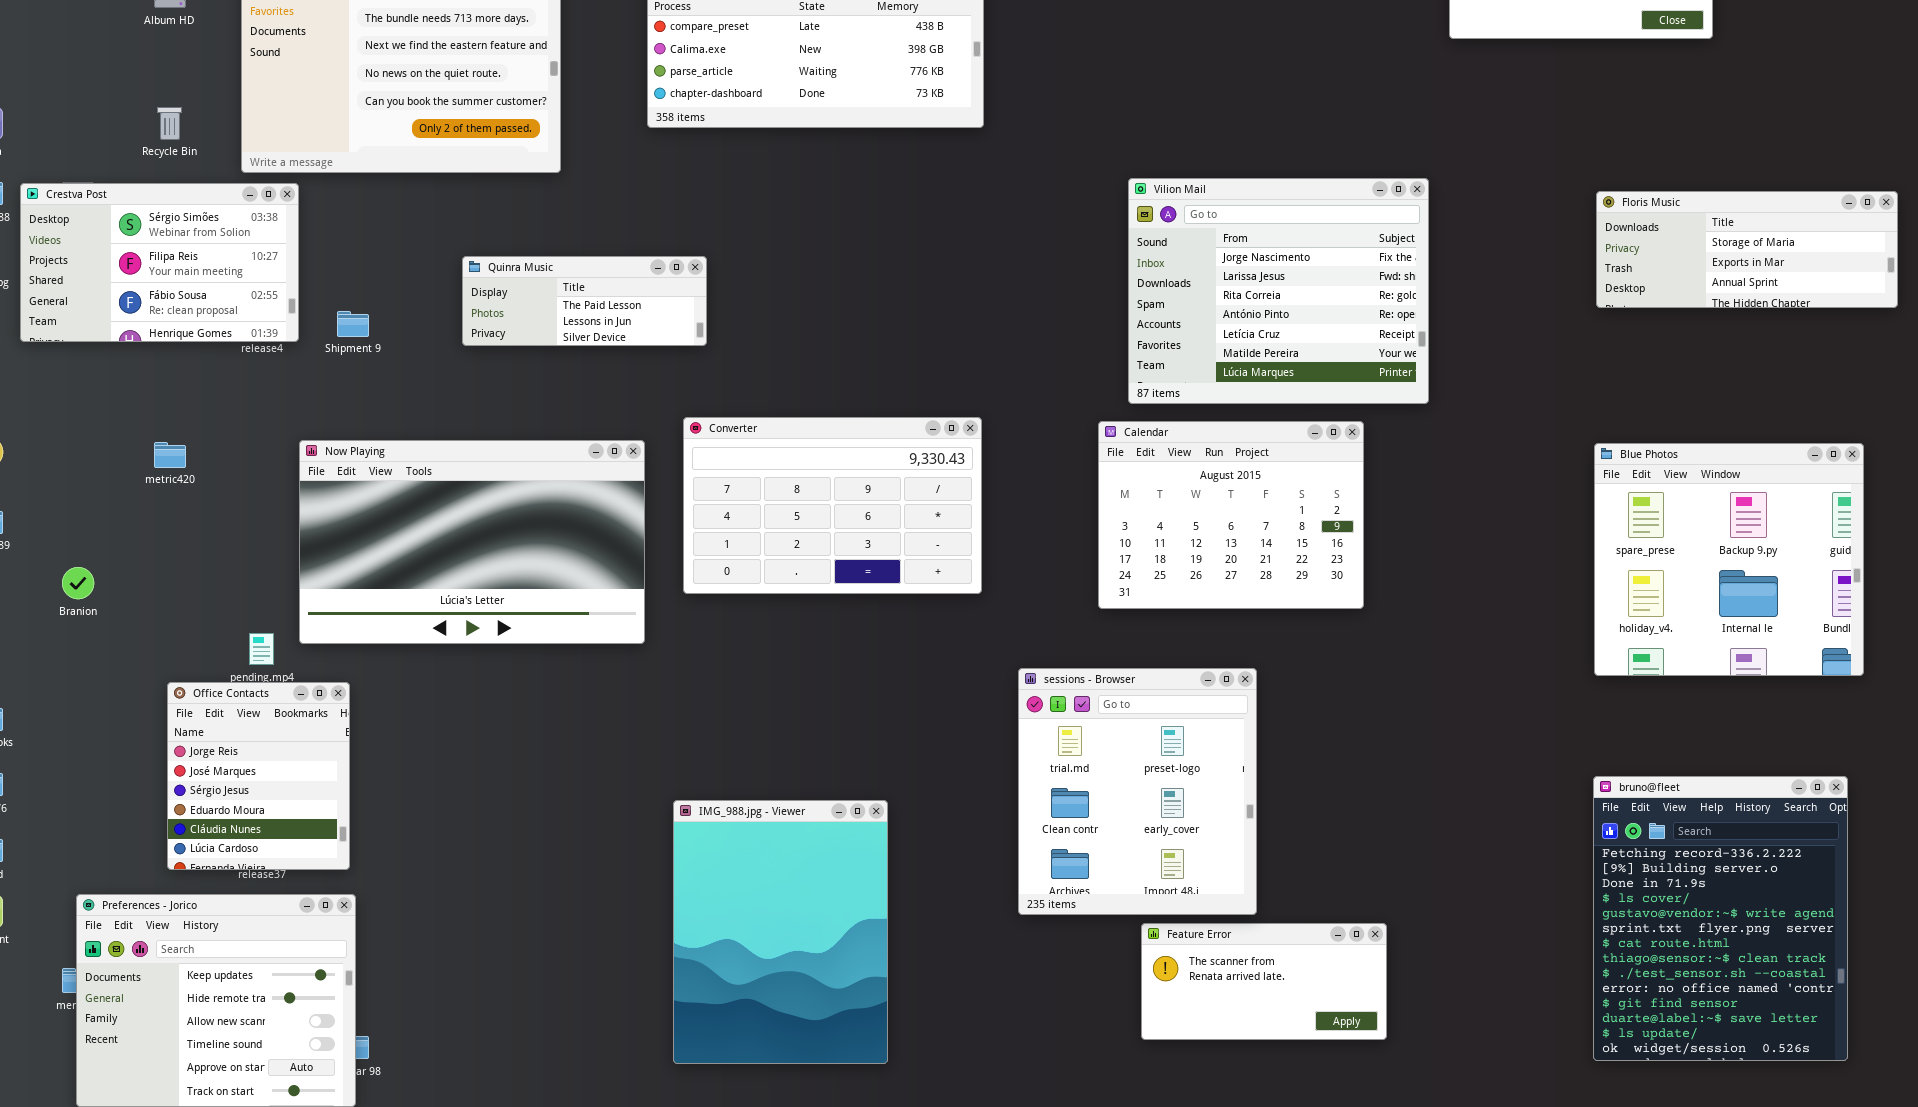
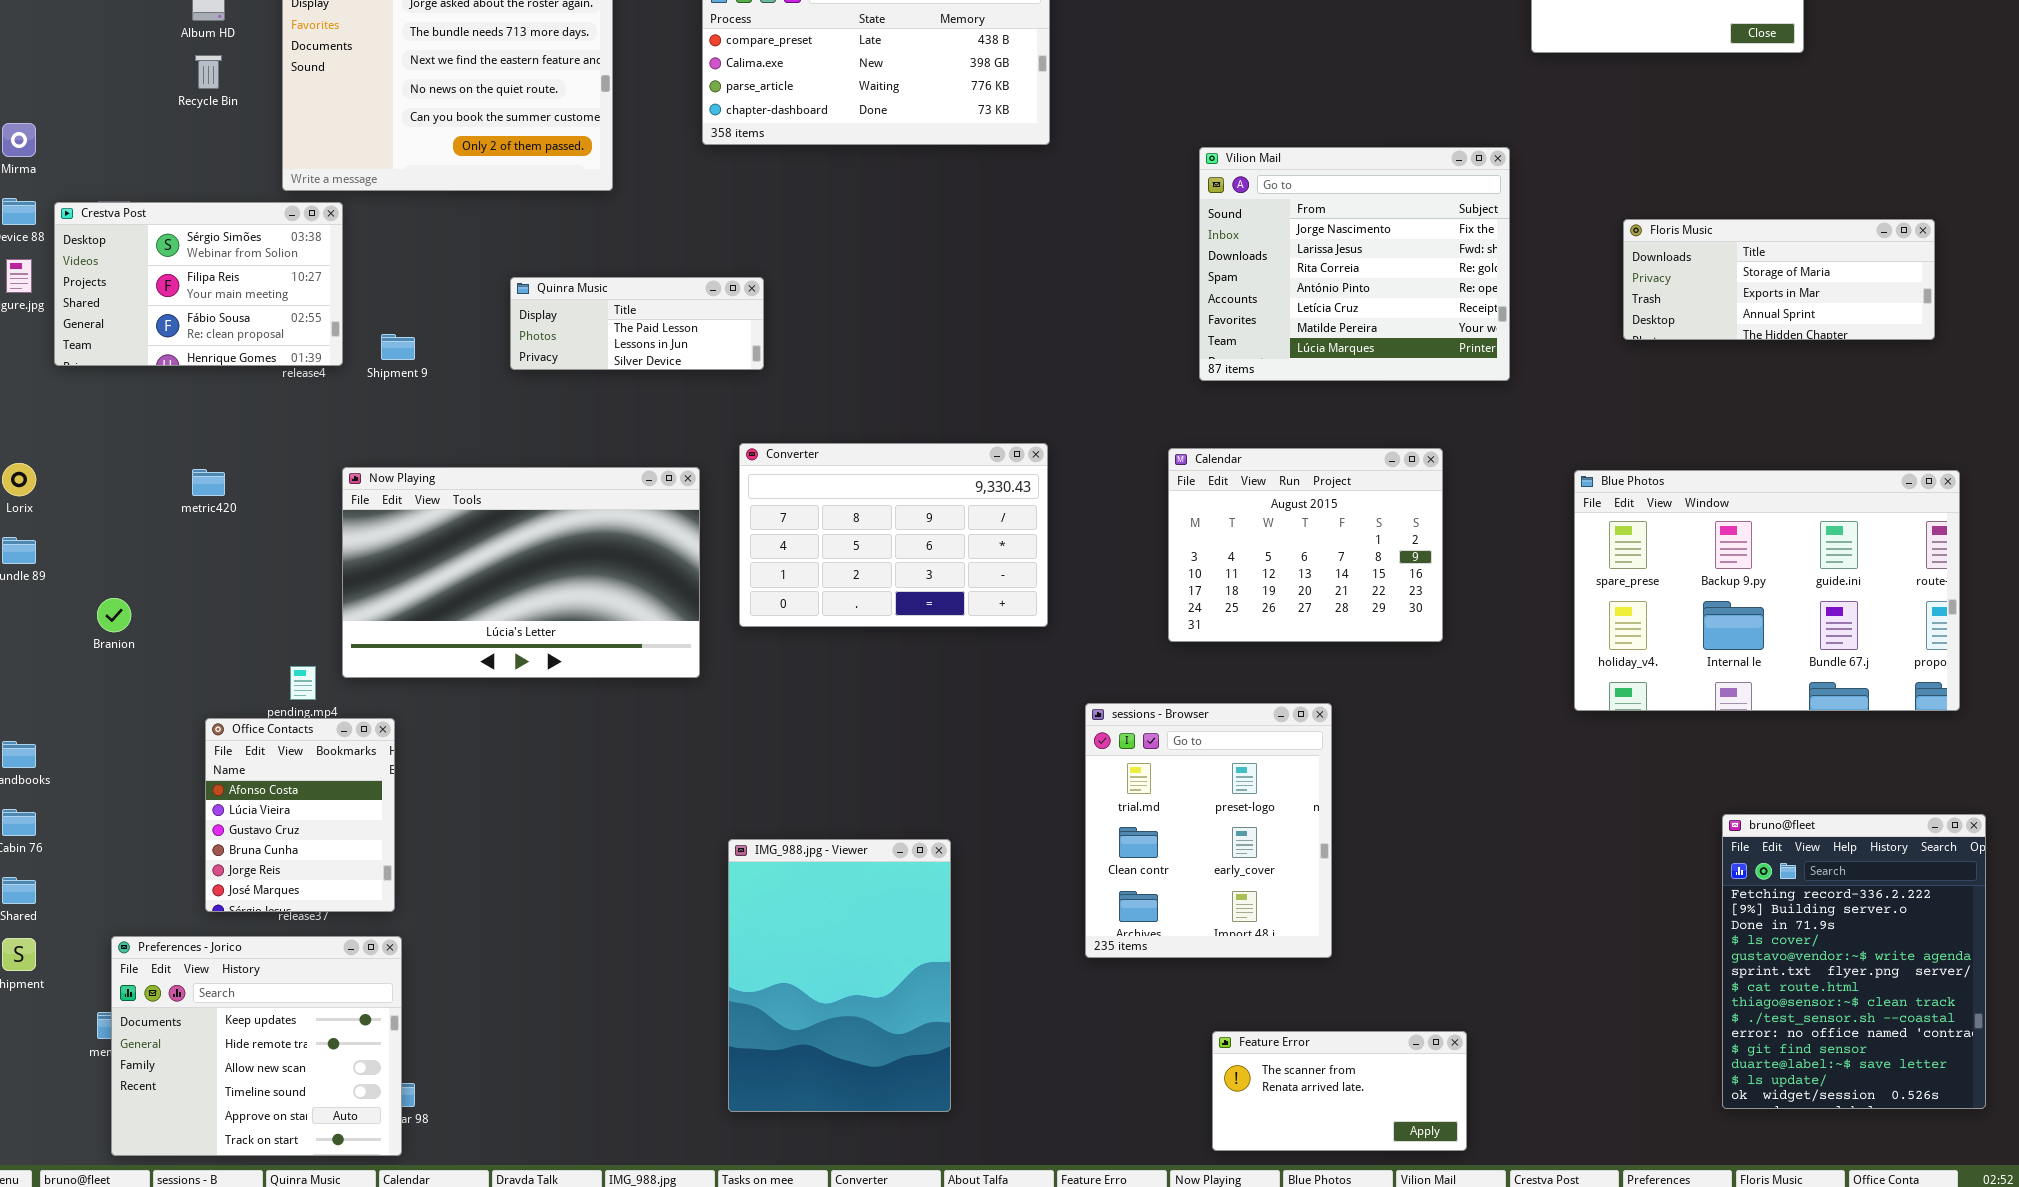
Recycle Bin: [157,107,182,140] -> [195,55,222,89], moved
Vilion Mail: [1128,178,1429,404] -> [1199,147,1510,381], moved
Floris Music: [1596,191,1898,308] -> [1623,219,1935,340], moved
Blue Photos: [1594,443,1864,676] -> [1574,470,1960,711], resized
Office Contacts: [167,682,350,870] -> [205,718,395,912], scrolled up 4 rows
bruno@fleet: [1593,776,1848,1061] -> [1722,814,1986,1109], moved
Feature Error: [1141,923,1387,1040] -> [1212,1031,1467,1151], moved

